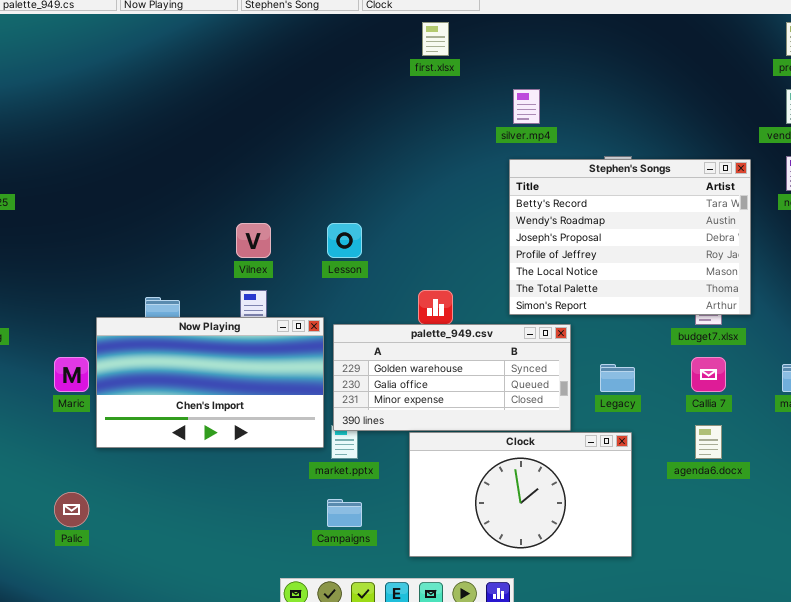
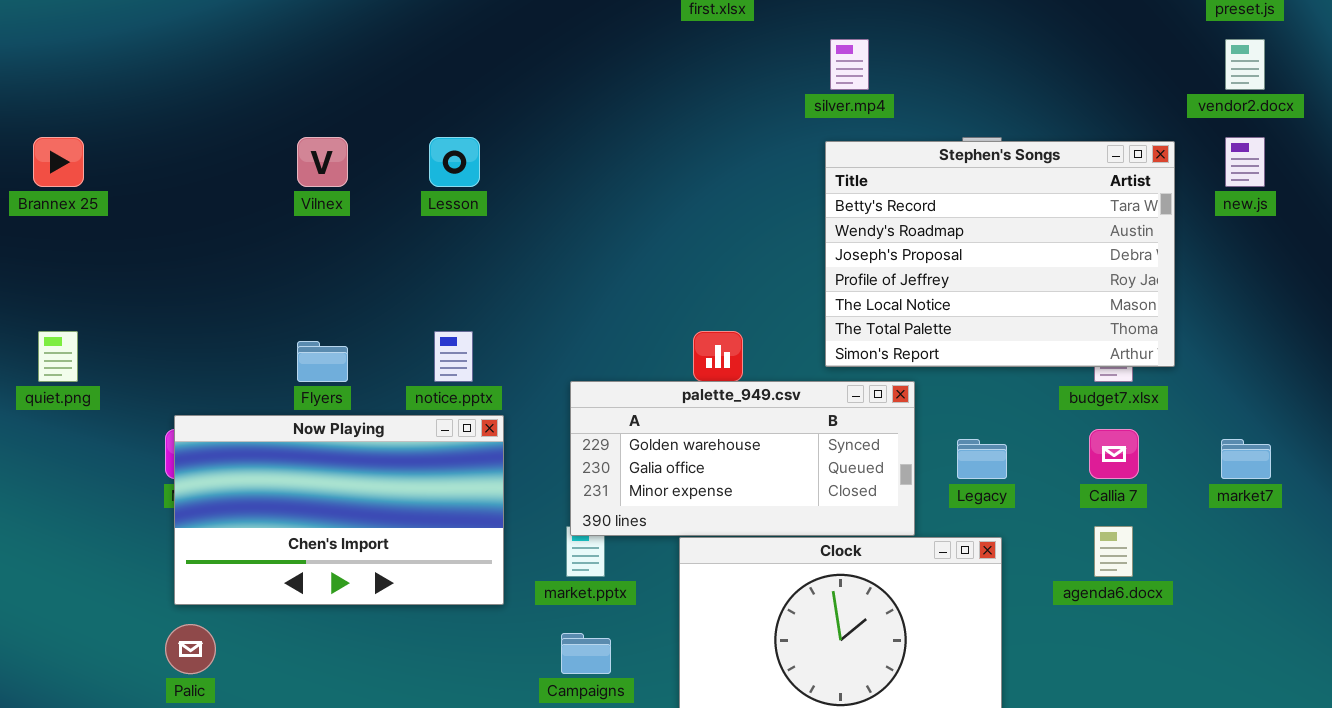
Vilnex: [236,223,271,258] -> [297,137,348,187], moved
Lesson: [327,223,362,258] -> [429,137,480,187], moved
Now Playing: [96,317,324,448] -> [174,415,504,605], moved

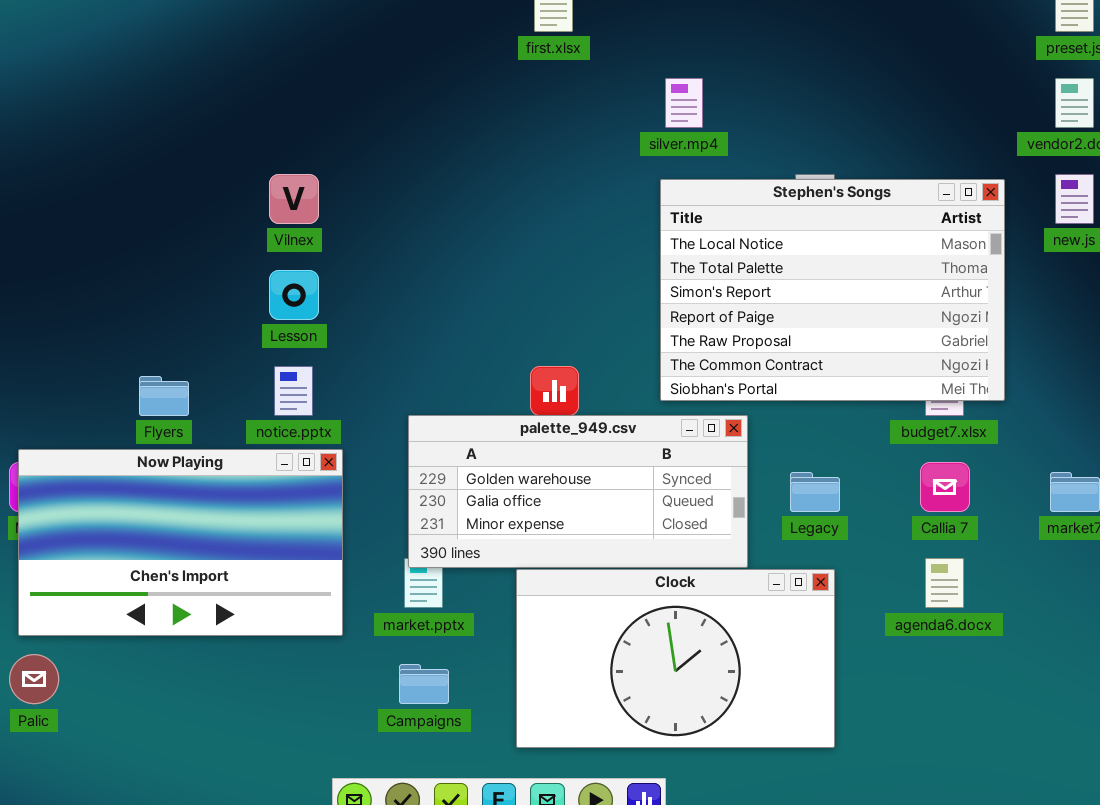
Vilnex: [297,137,348,187] -> [269,174,319,224], moved
Lesson: [429,137,480,187] -> [269,270,319,320], moved
Stephen's Songs: [825,141,1175,367] -> [660,179,1005,401], scrolled down 4 rows

